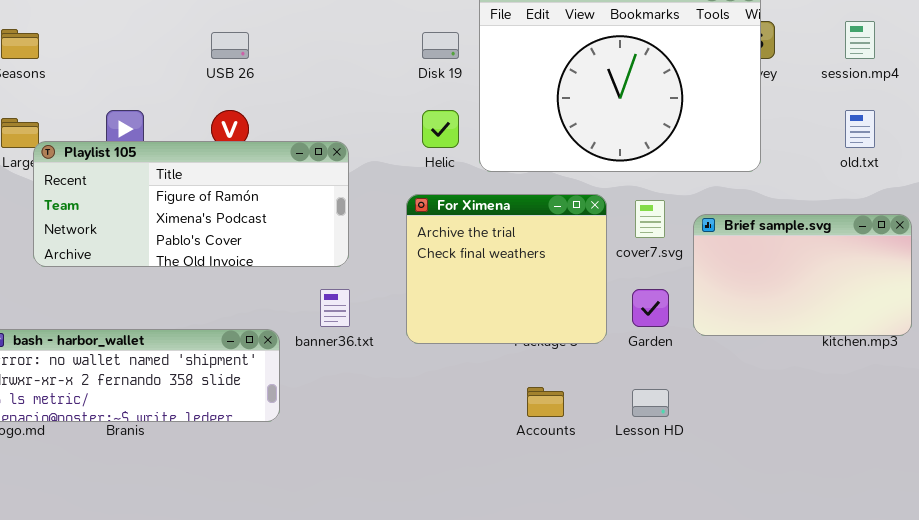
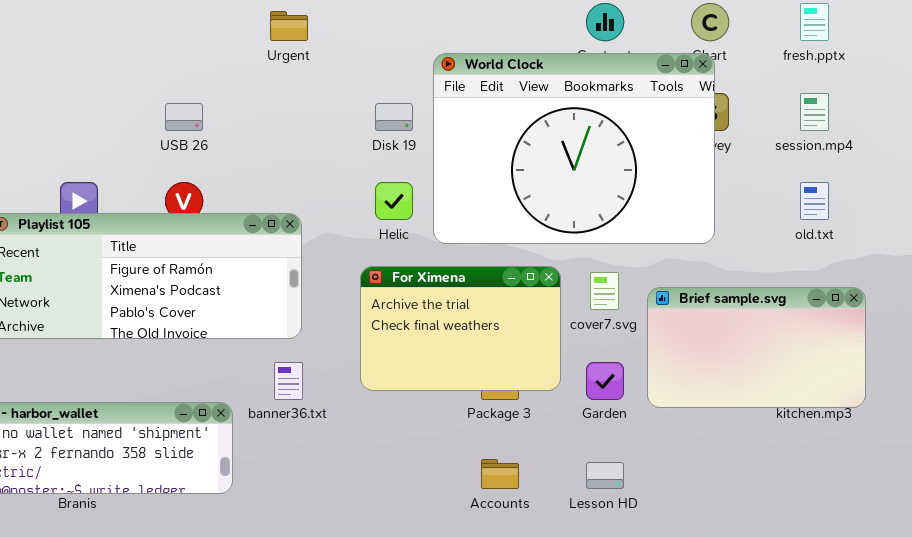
For Ximena: [406,194,607,344] -> [360,266,561,391], resized

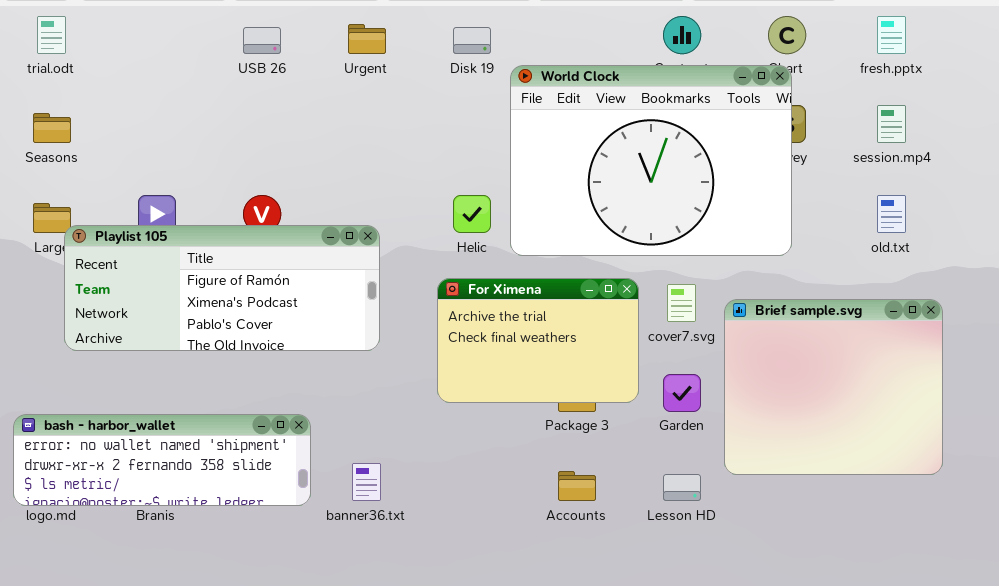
USB 26: [165,103,203,131] -> [243,27,281,54], moved
Disk 19: [375,103,413,131] -> [453,27,491,54], moved
Brief sample.svg: [647,287,866,408] -> [724,299,943,475], resized
banner36.txt: [274,362,303,400] -> [352,463,381,501], moved

